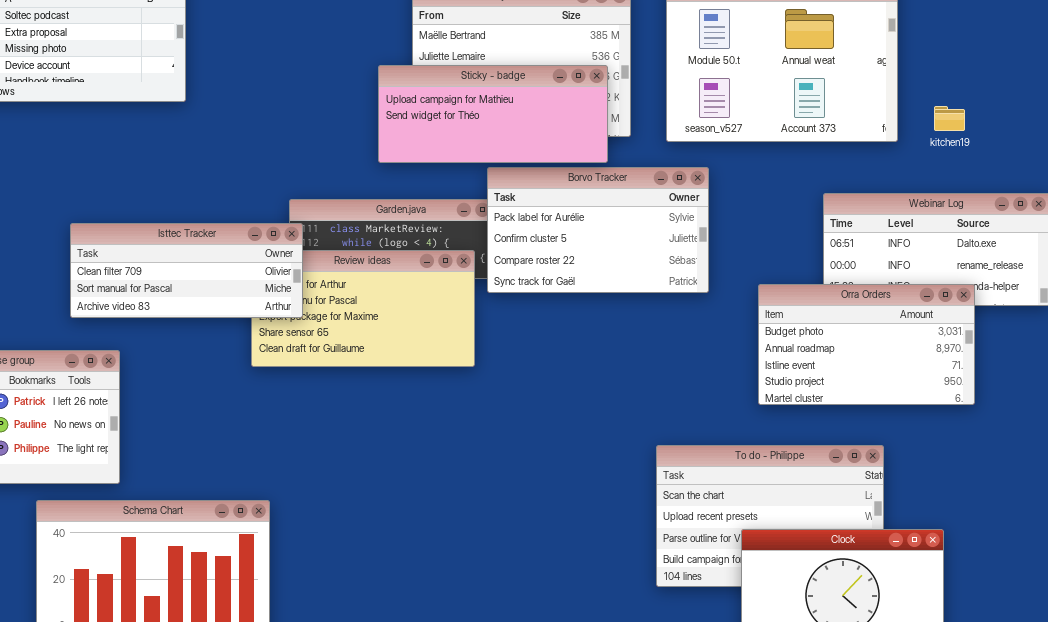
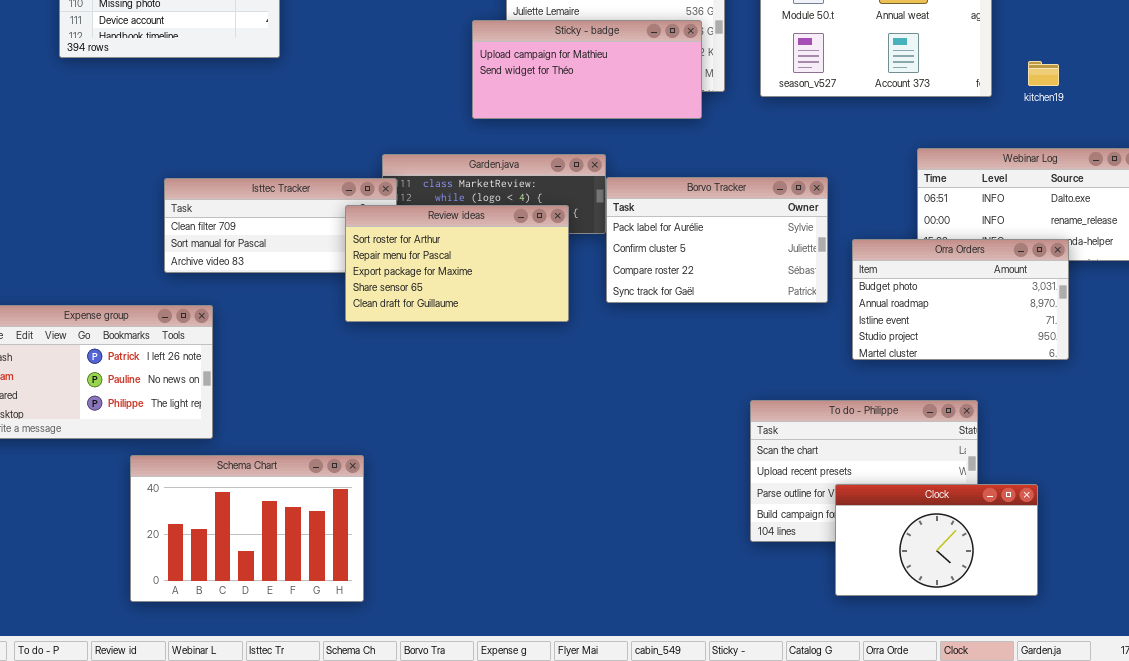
Borvo Tracker: [487,167,709,293] -> [606,177,828,303], moved
Review ideas: [251,250,475,367] -> [345,205,569,322], raised

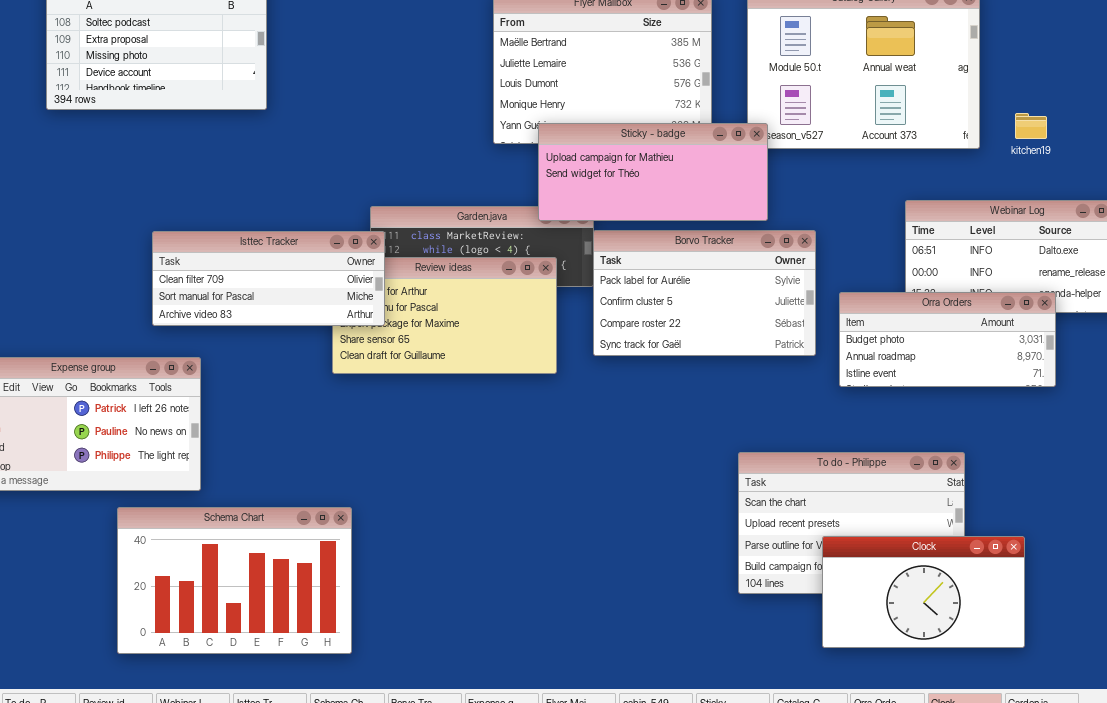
Sticky - badge: [472,20,702,119] -> [538,123,768,221], moved
Isttec Tracker: [164,178,397,273] -> [152,231,385,326], raised
Orra Orders: [852,239,1069,360] -> [839,292,1056,387], resized

